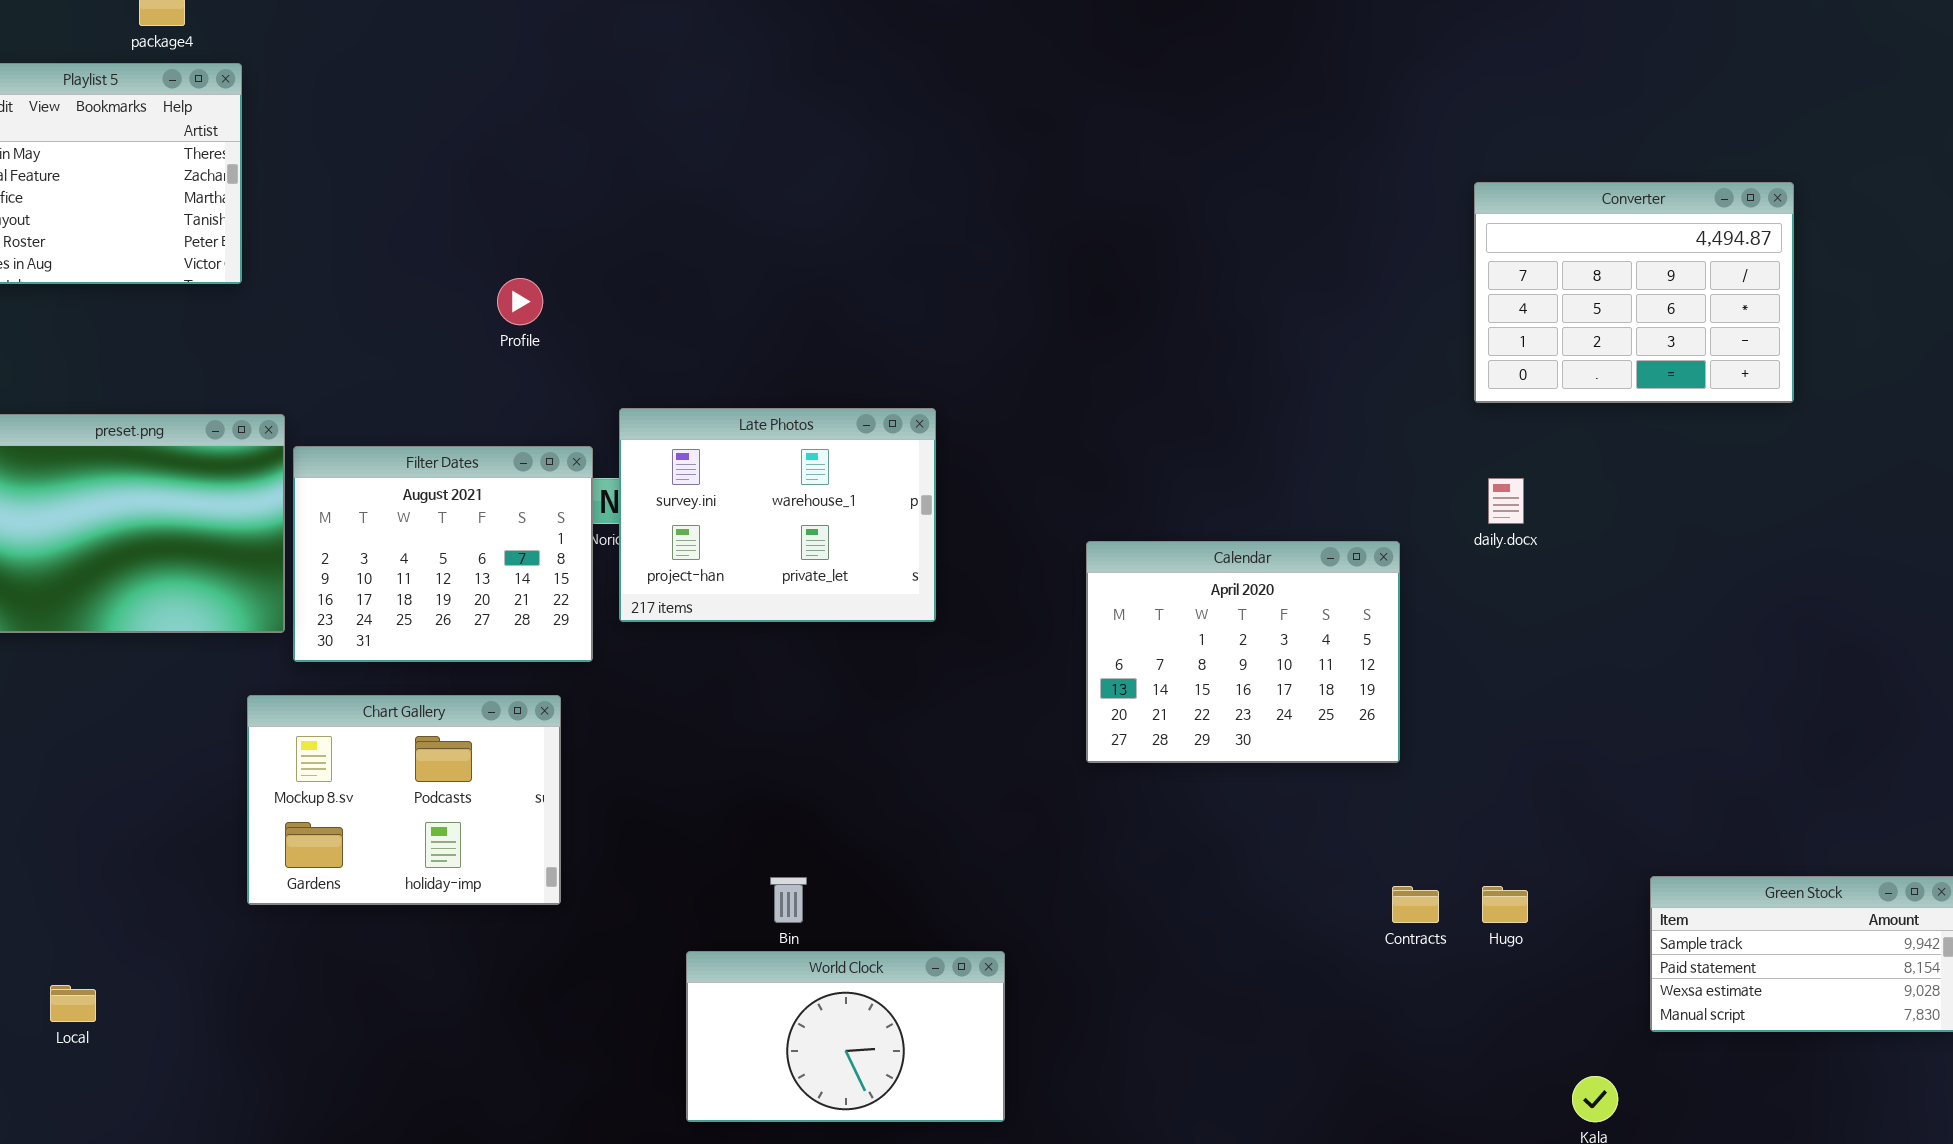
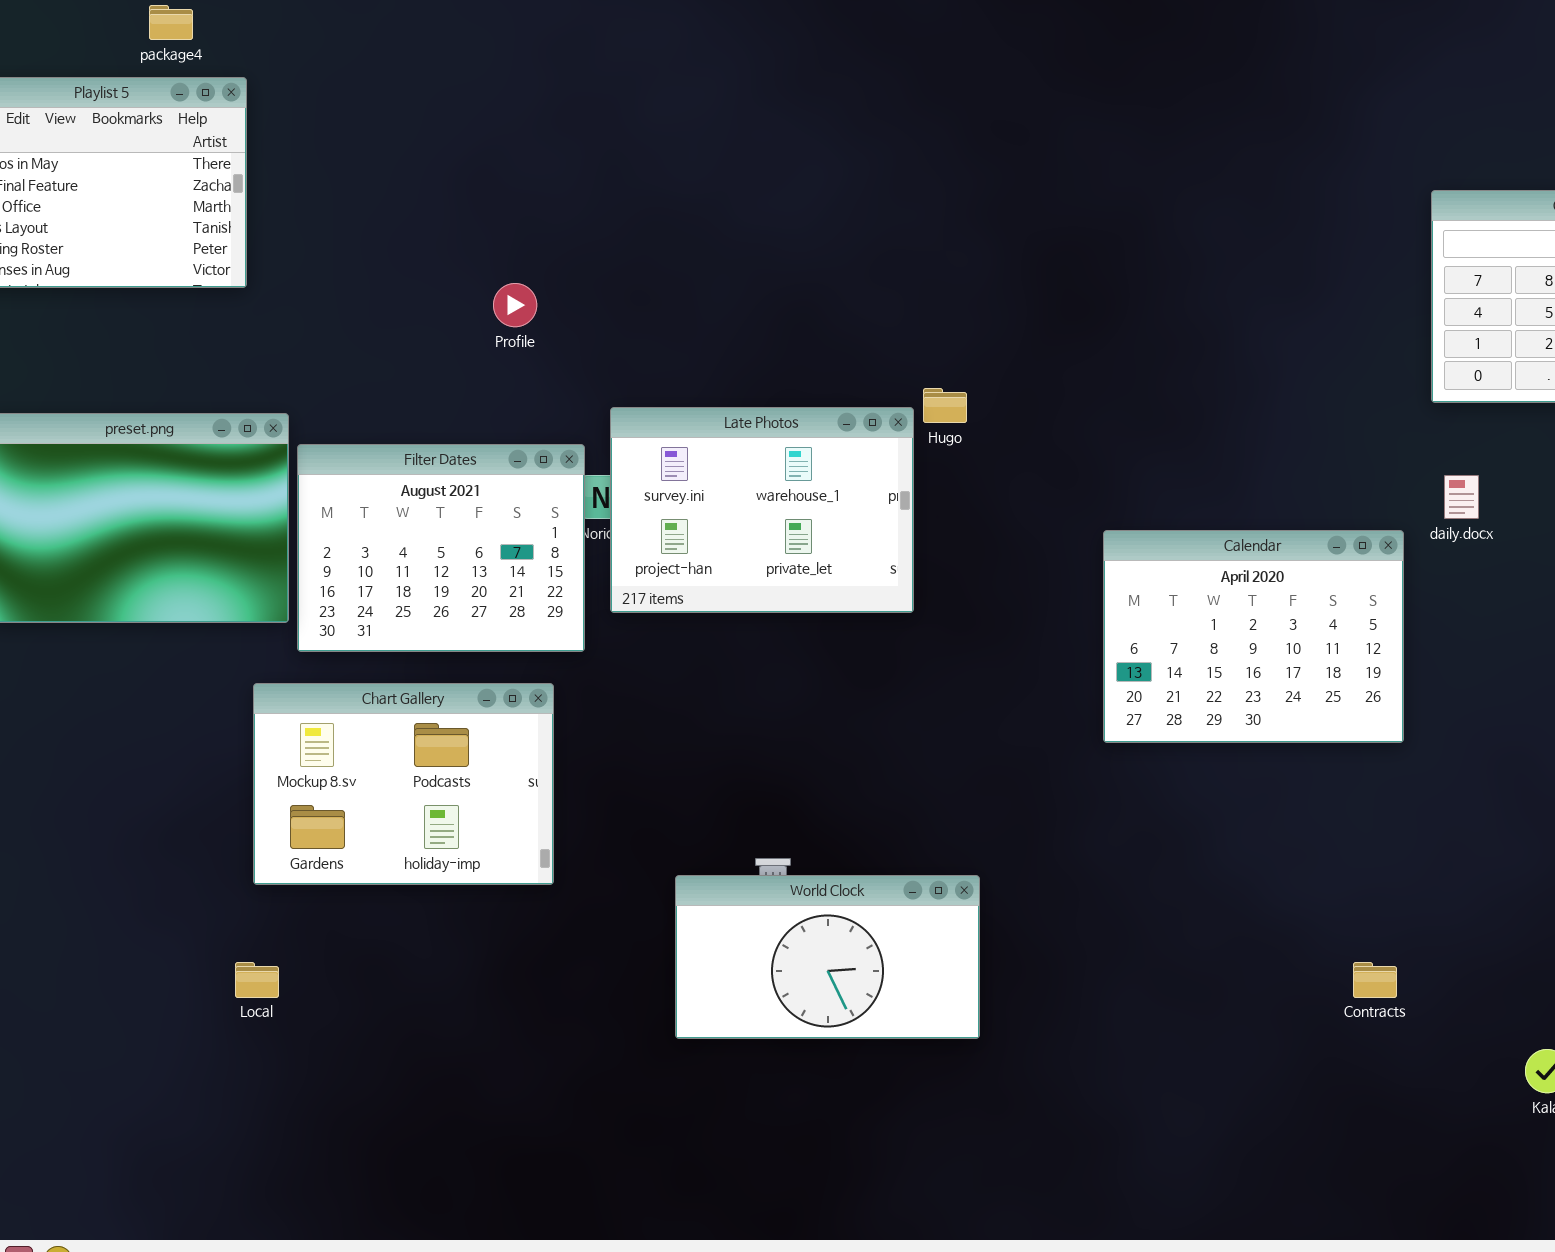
Calendar: [1086,541,1400,763] -> [1103,530,1404,743], moved
Contracts: [1392,886,1439,923] -> [1353,962,1397,998], moved
Hugo: [1482,886,1528,923] -> [923,388,967,423], moved
World Clock: [686,951,1005,1122] -> [675,875,980,1039], moved
Local: [50,985,96,1022] -> [235,962,279,998], moved

